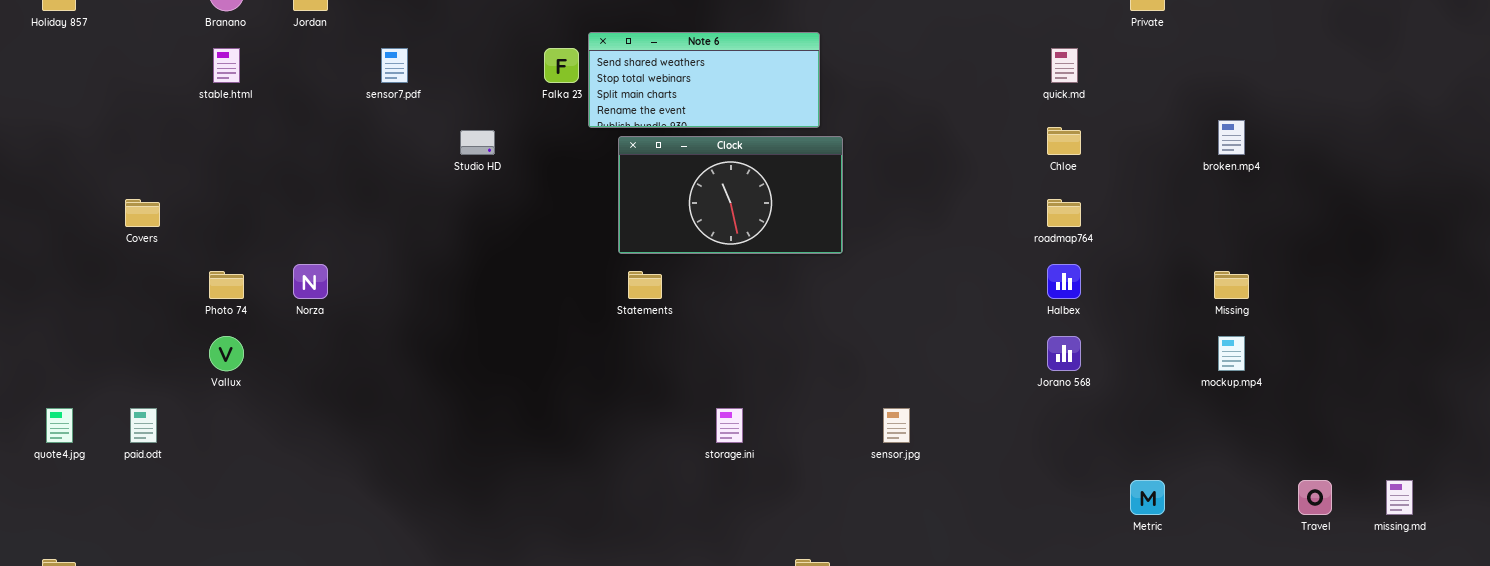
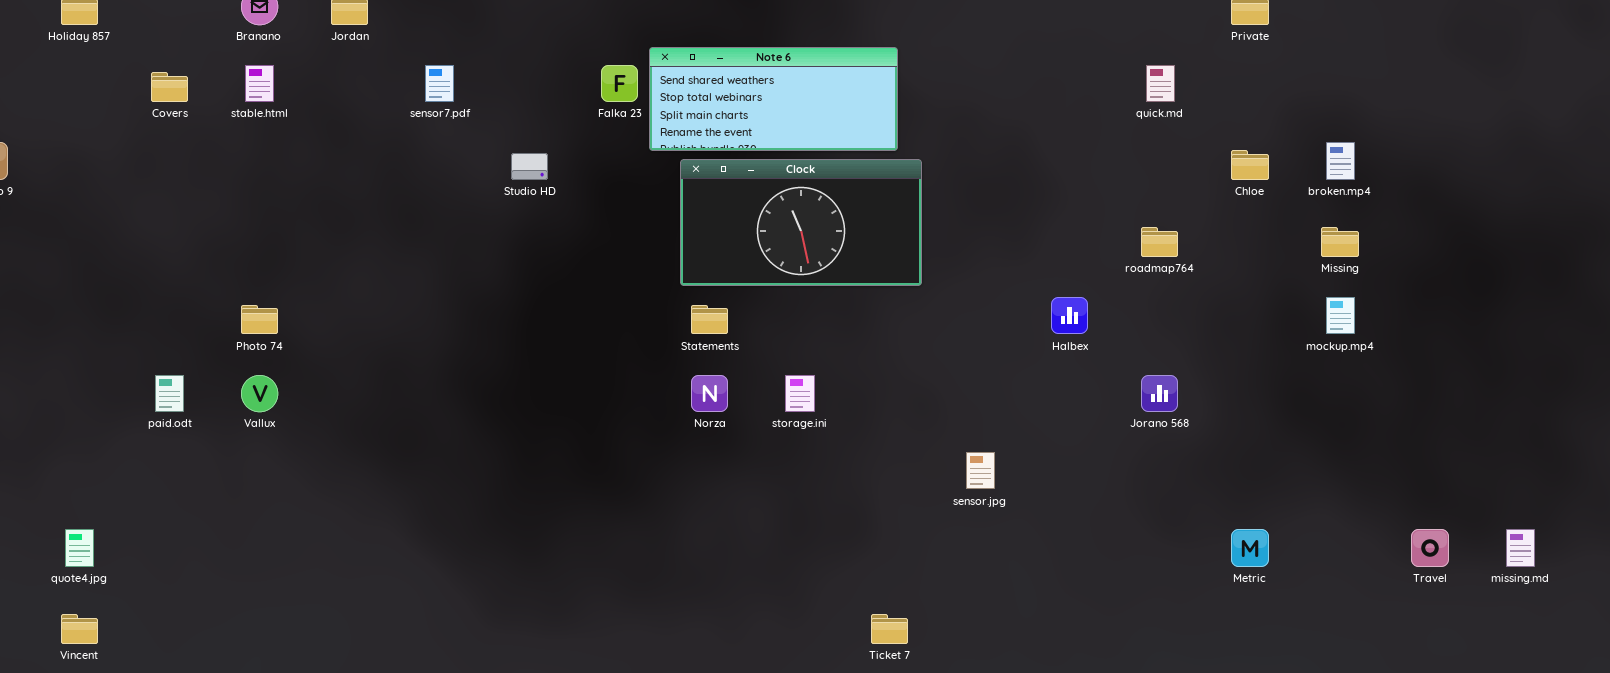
Chloe: [1047,127,1081,155] -> [1231,150,1269,180], moved
Covers: [125,199,160,227] -> [151,72,188,102], moved
Norza: [293,264,328,299] -> [691,375,728,412], moved
Halbex: [1047,264,1081,299] -> [1051,297,1088,334], moved
Missing: [1214,271,1249,299] -> [1321,227,1359,257], moved
mockup.mp4: [1218,336,1245,371] -> [1326,297,1355,334], moved
quote4.jpg: [46,408,73,443] -> [65,529,94,567], moved
paid.odt: [130,408,157,443] -> [155,375,184,412], moved
storage.ini: [716,408,743,443] -> [785,375,815,412], moved

